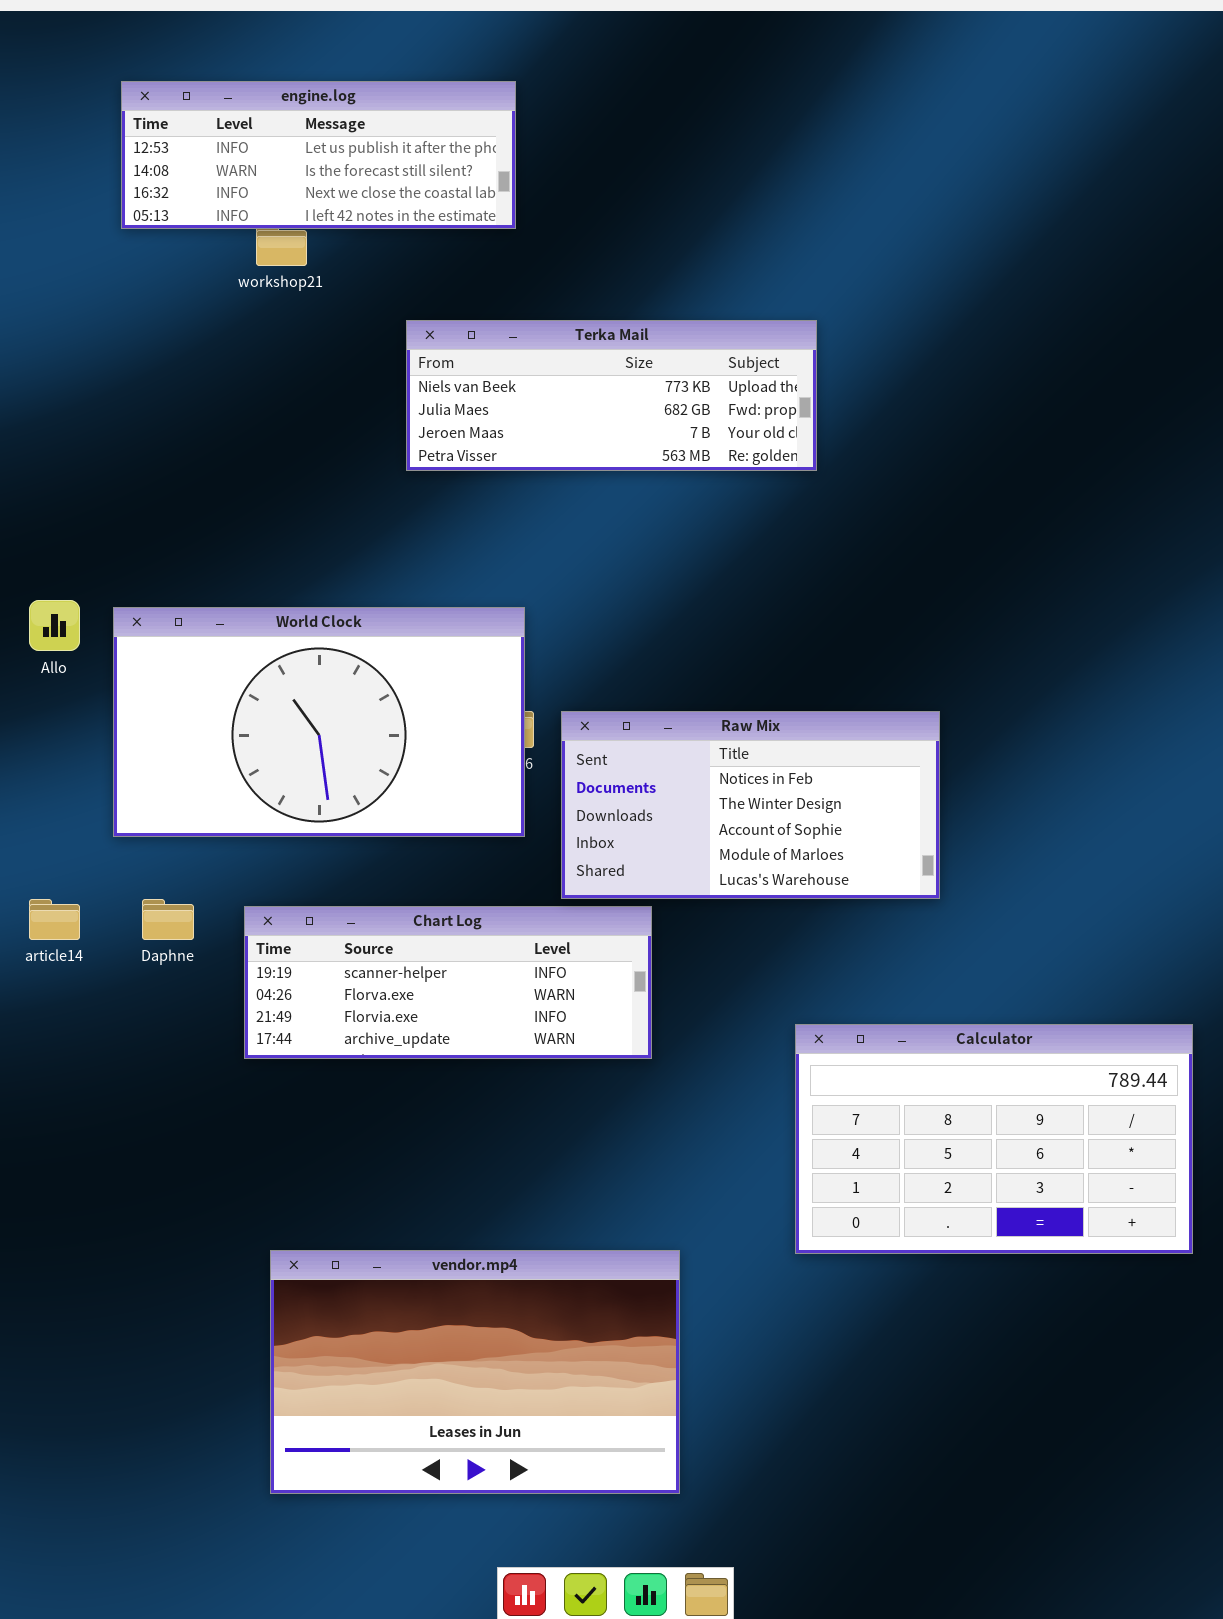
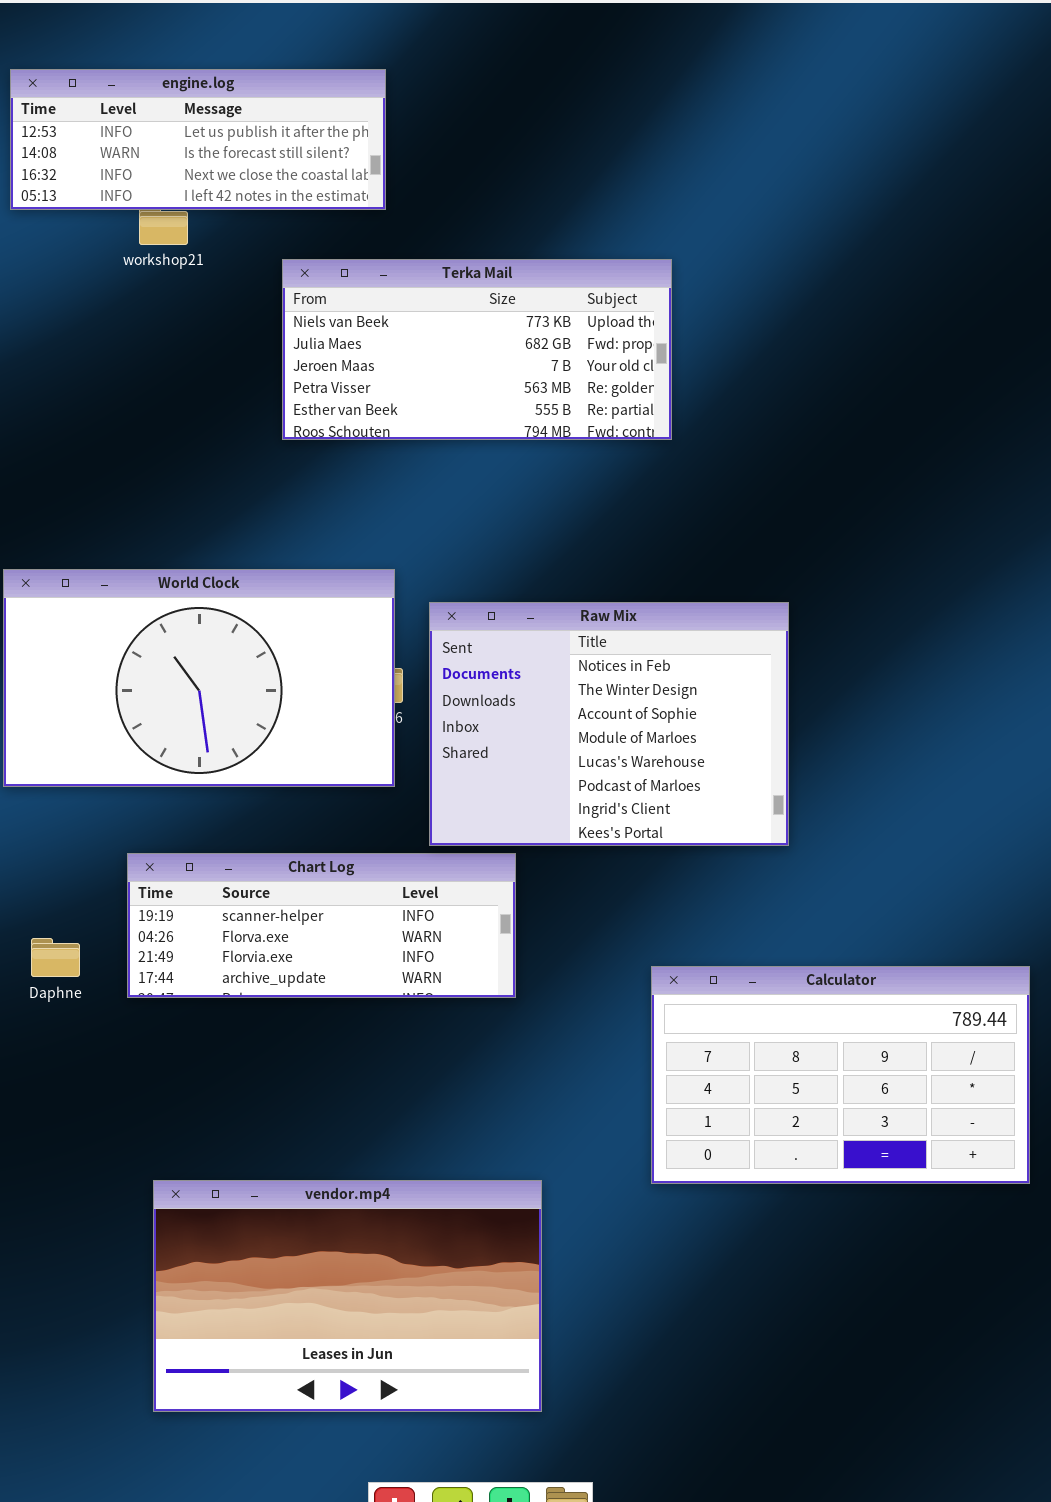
Terka Mail: [406,320,817,471] -> [282,259,672,440], resized
Raw Mix: [561,711,940,899] -> [429,602,789,846], resized
Daphne: [142,899,194,940] -> [31,938,80,977], moved

